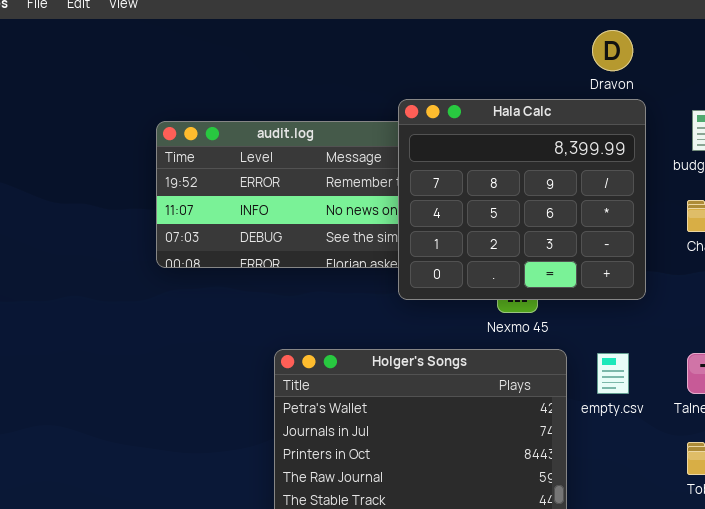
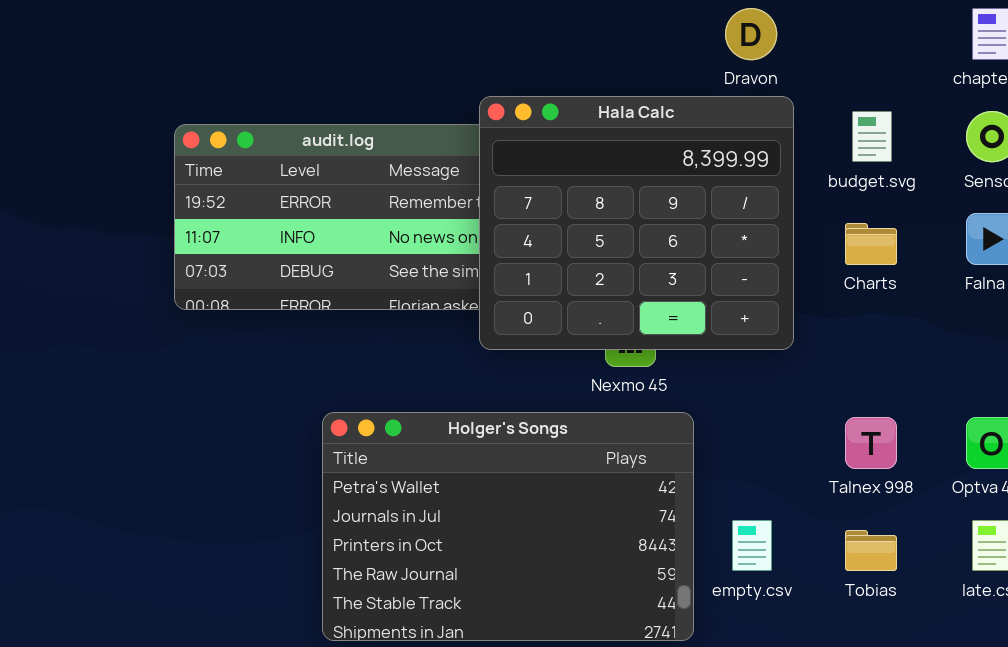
empty.csv: [597,353,629,394] -> [732,520,772,571], moved

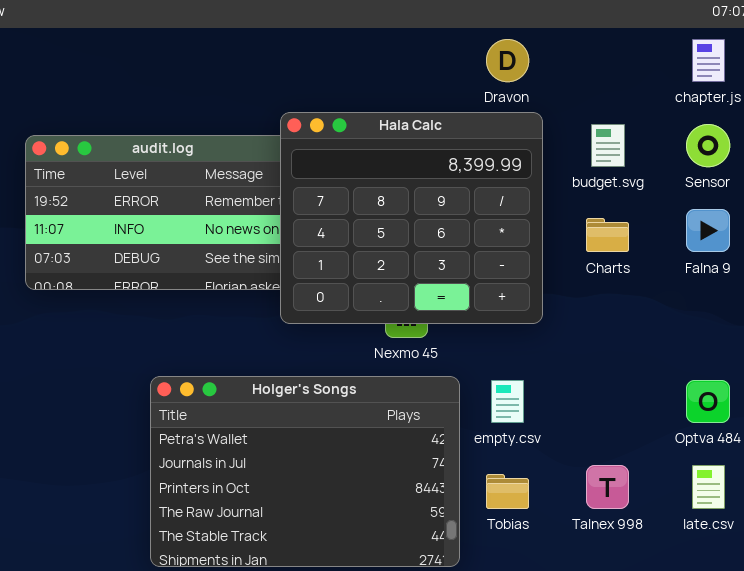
Talnex 998: [845,417,897,469] -> [586,465,629,509], moved
empty.csv: [732,520,772,571] -> [491,380,524,423], moved
Tobias: [845,530,897,571] -> [486,474,529,509], moved

